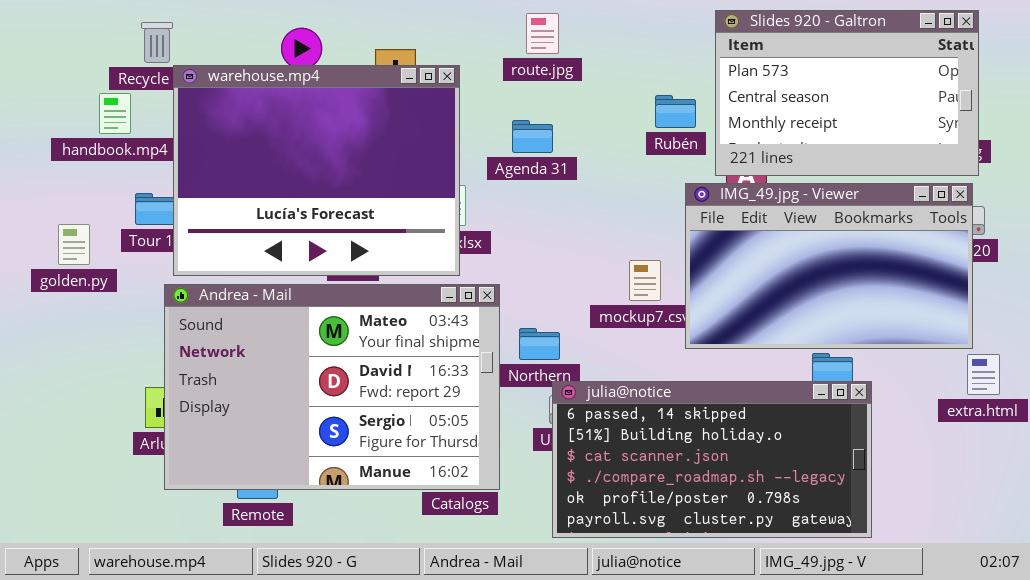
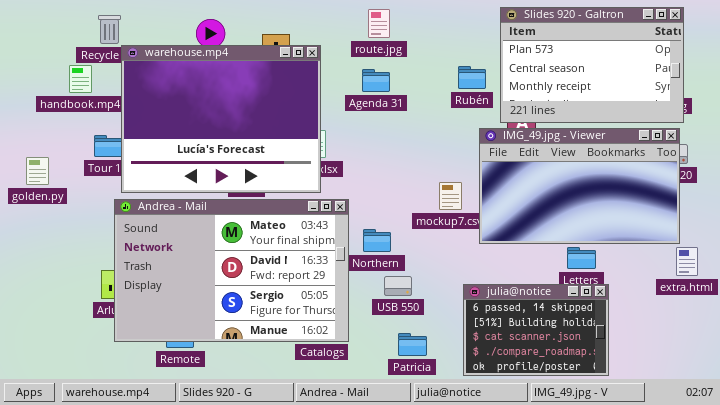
Agenda 31: [512,120,553,153] -> [362,69,390,92], moved
golden.py: [58,224,90,265] -> [26,157,49,185], moved
julia@notice: [552,381,872,538] -> [463,284,609,376], resized

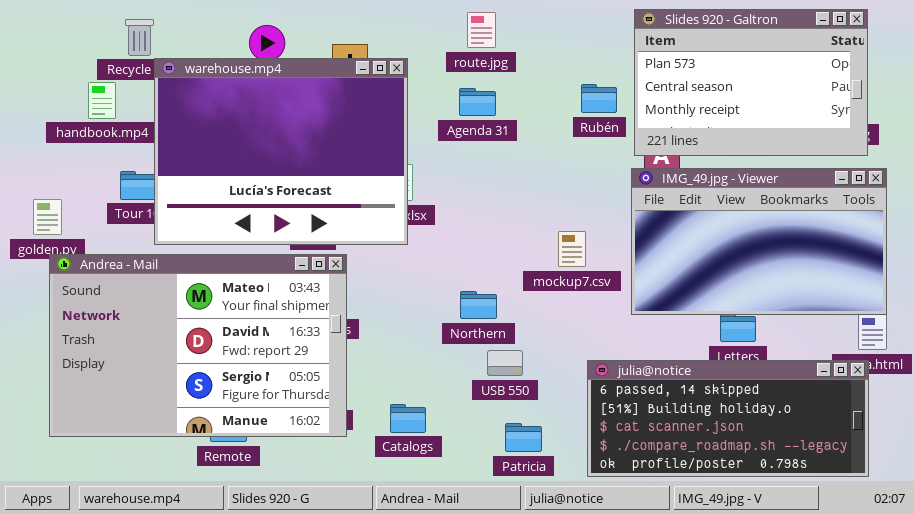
IMG_49.jpg - Viewer: [479,128,680,244] -> [631,168,887,315], moved
Andrea - Mail: [114,199,349,342] -> [49,254,347,437], moved
julia@notice: [463,284,609,376] -> [587,360,869,477], resized

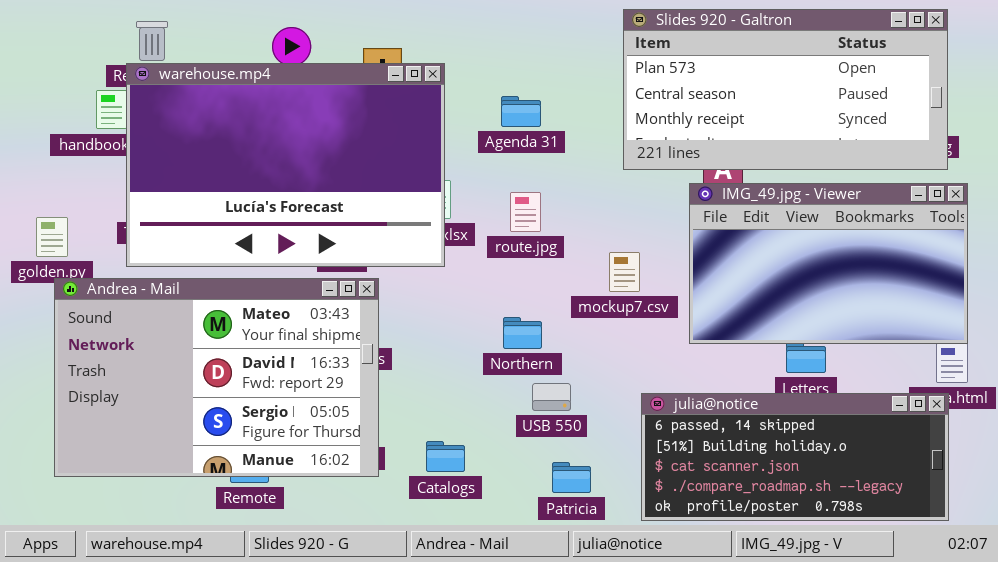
Slides 920 - Galtron: [634,9,868,156] -> [623,9,948,170], resized
route.jpg: [467,12,496,48] -> [510,192,541,232], moved
warehouse.mp4: [154,58,408,245] -> [126,63,445,267], resized

